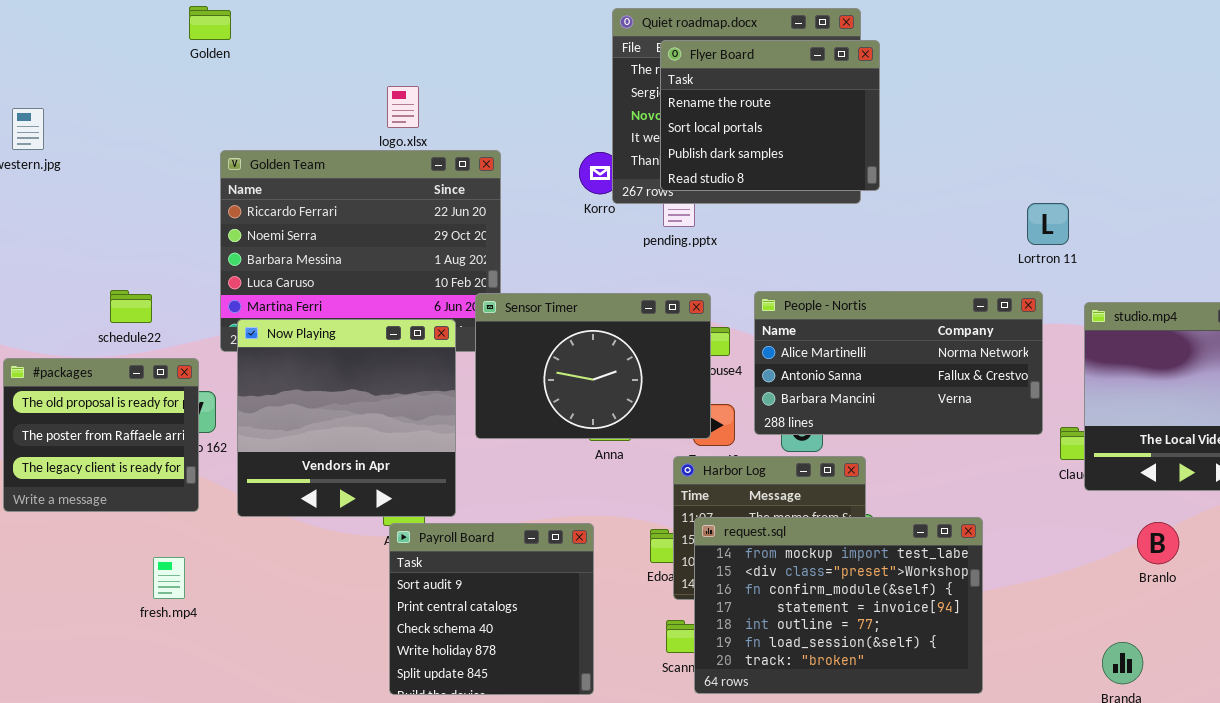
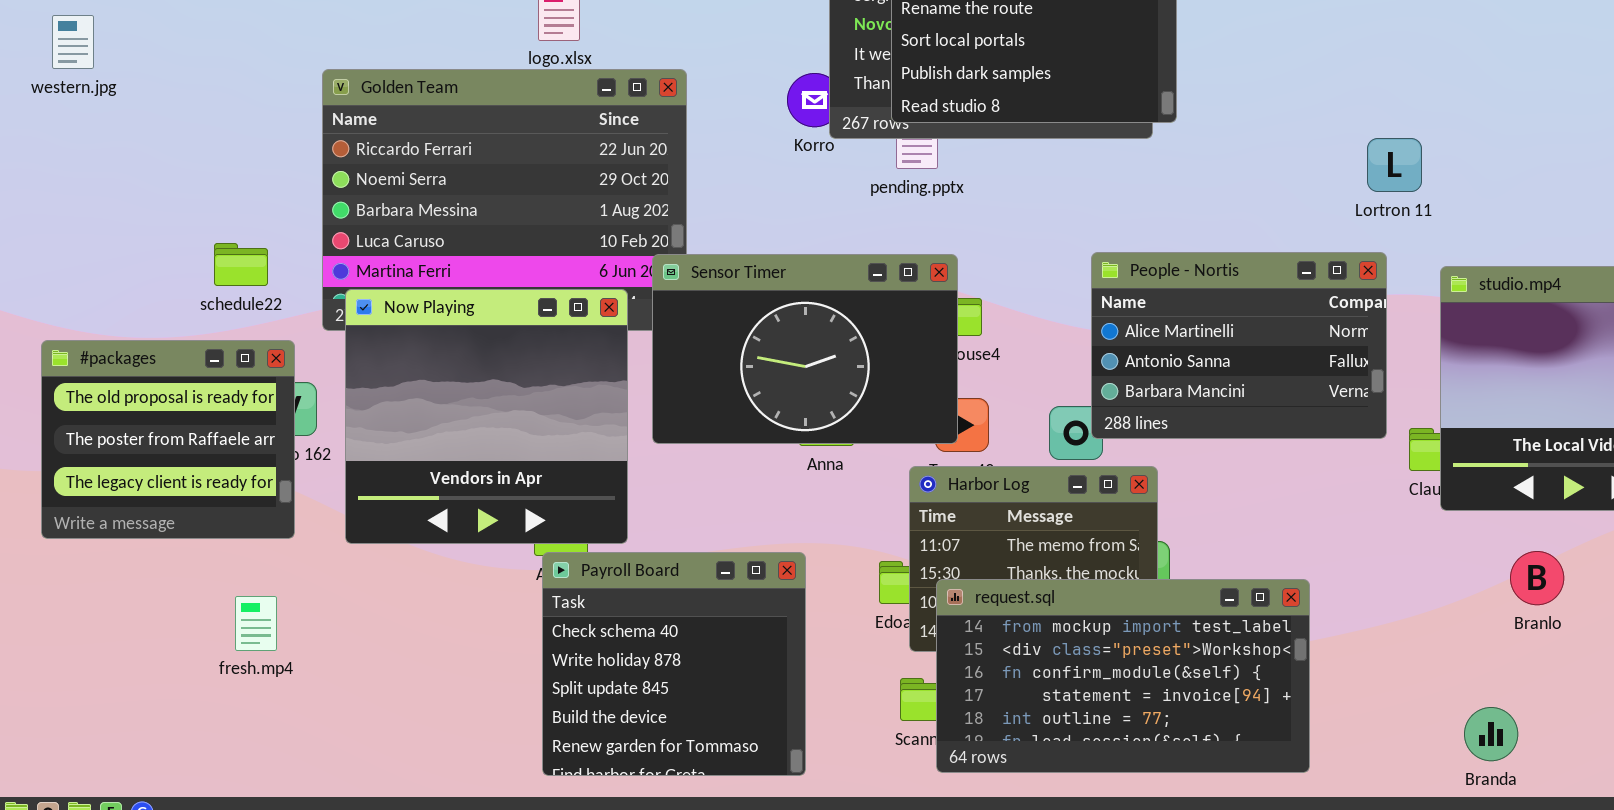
schedule22: [110,290,152,323] -> [214,243,268,286], moved
People - Nortis: [754,291,1043,435] -> [1091,252,1387,439], resized
request.sql: [694,517,983,694] -> [936,579,1310,773], resized
Payroll Board: [389,523,594,695] -> [542,552,806,776], scrolled down 2 rows

